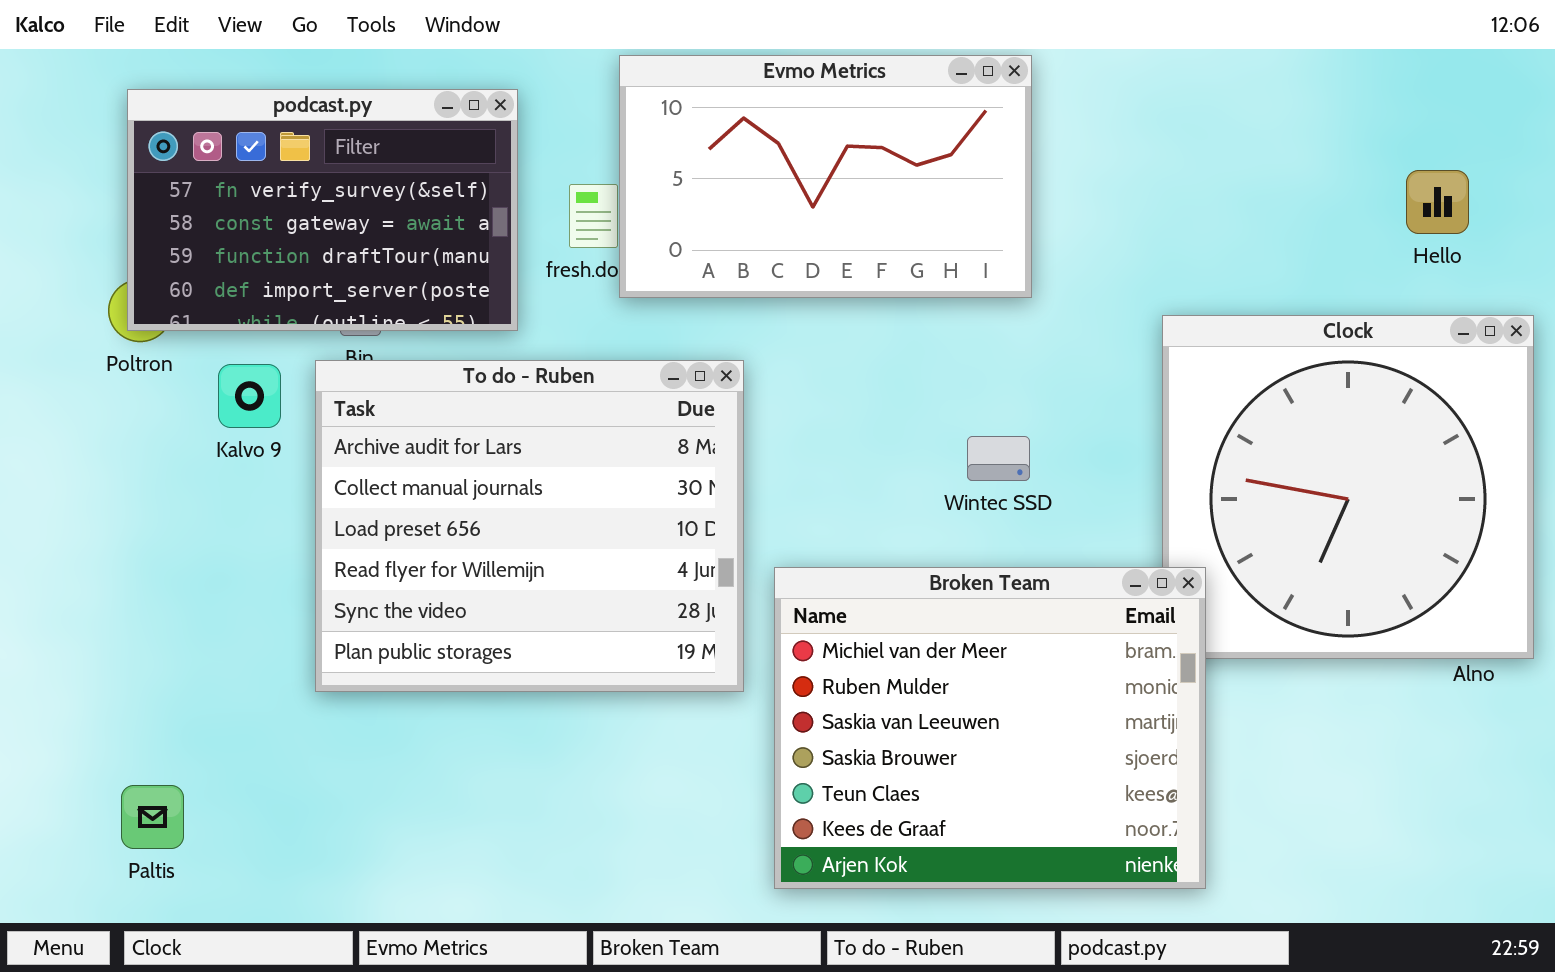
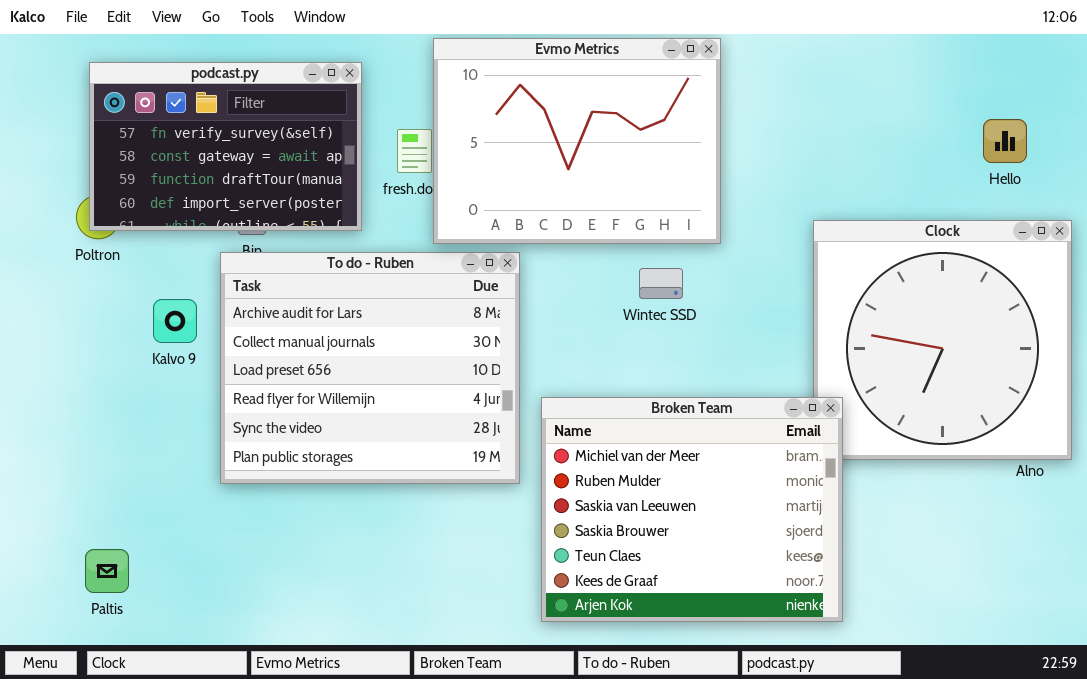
Evmo Metrics: [619,55,1032,298] -> [433,38,721,244], resized
Kalvo 9: [218,364,281,428] -> [153,299,197,343], moved
Wintec SSD: [967,436,1030,481] -> [639,268,683,299], moved

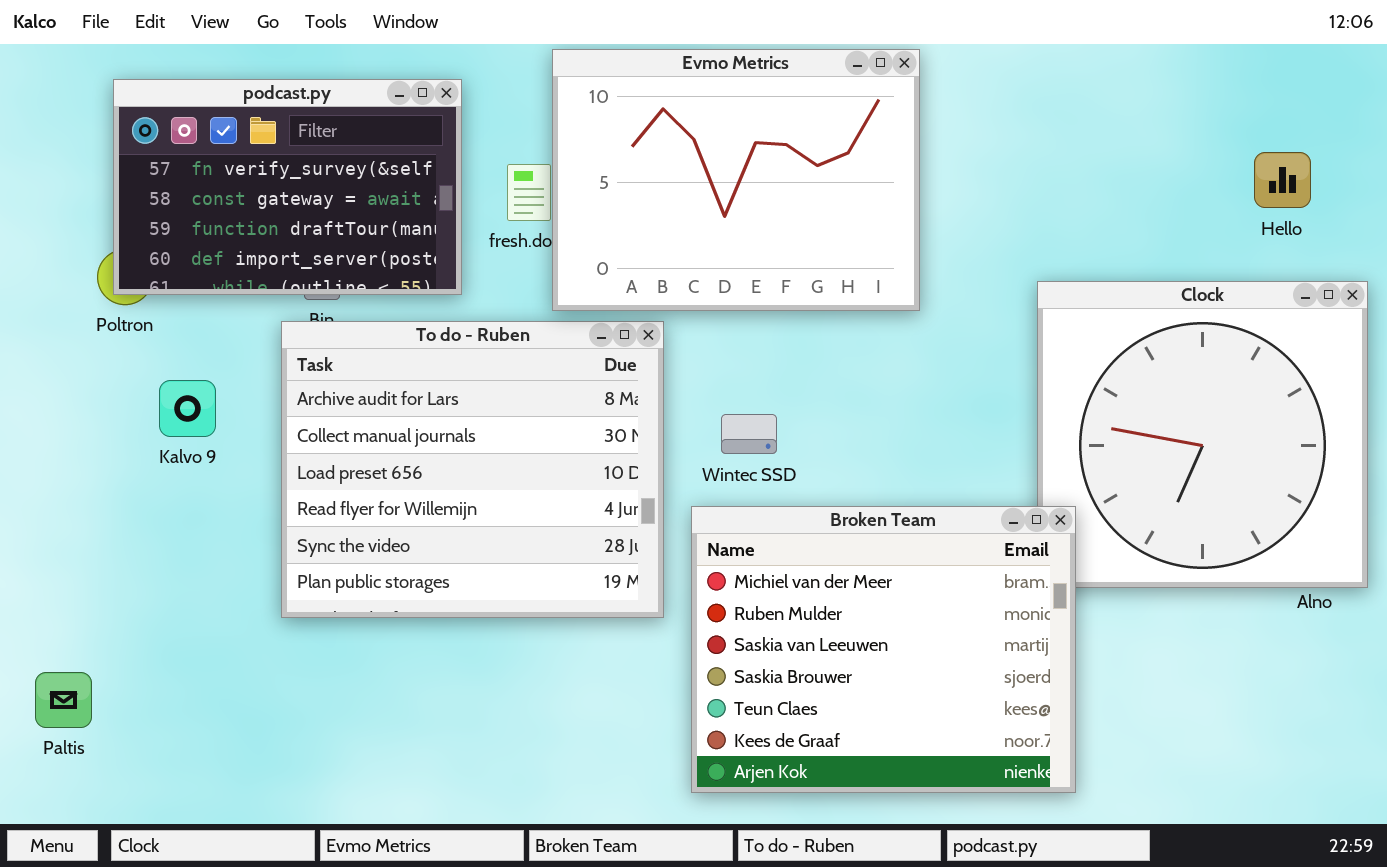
Wintec SSD: [639,268,683,299] -> [721,414,777,454], moved
Kalvo 9: [153,299,197,343] -> [159,380,216,437], moved
Paltis: [85,549,129,593] -> [35,672,92,728], moved

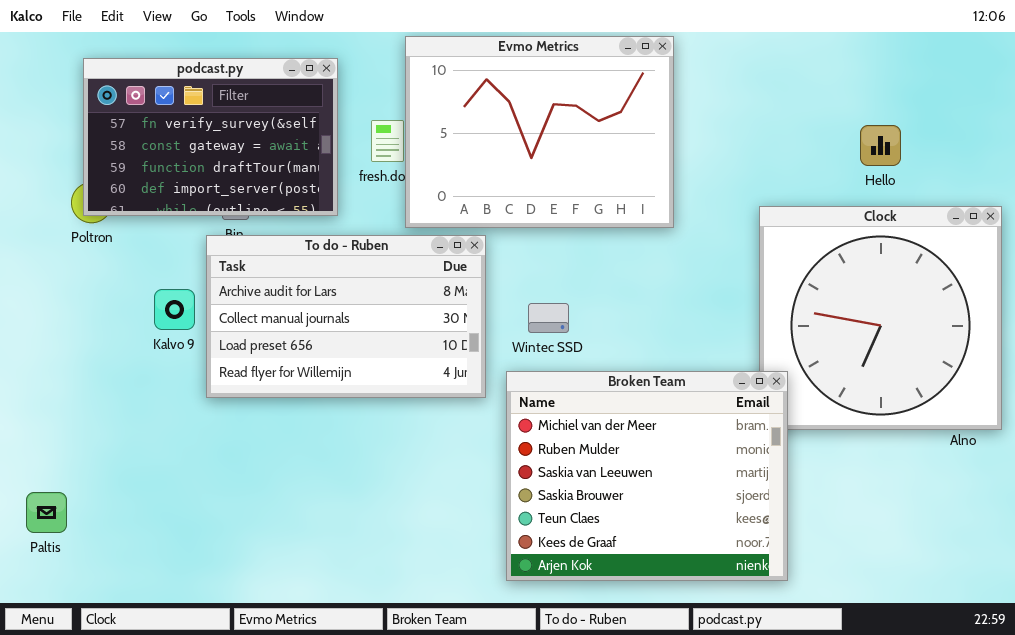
Hello: [1254,152,1311,208] -> [860,125,901,166], moved
To do - Ruben: [281,321,664,618] -> [206,235,486,398], resized
Kalvo 9: [159,380,216,437] -> [154,289,195,330], moved

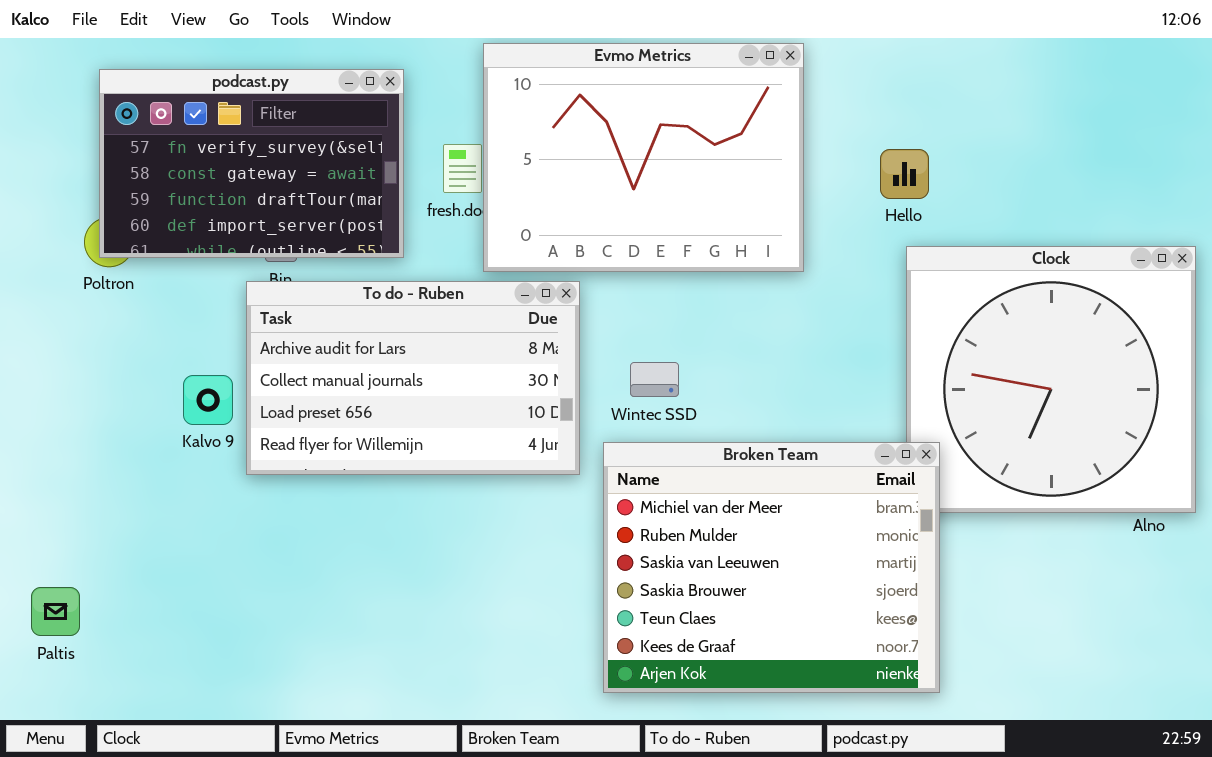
Hello: [860,125,901,166] -> [880,149,929,199], moved
Kalvo 9: [154,289,195,330] -> [183,375,233,425], moved

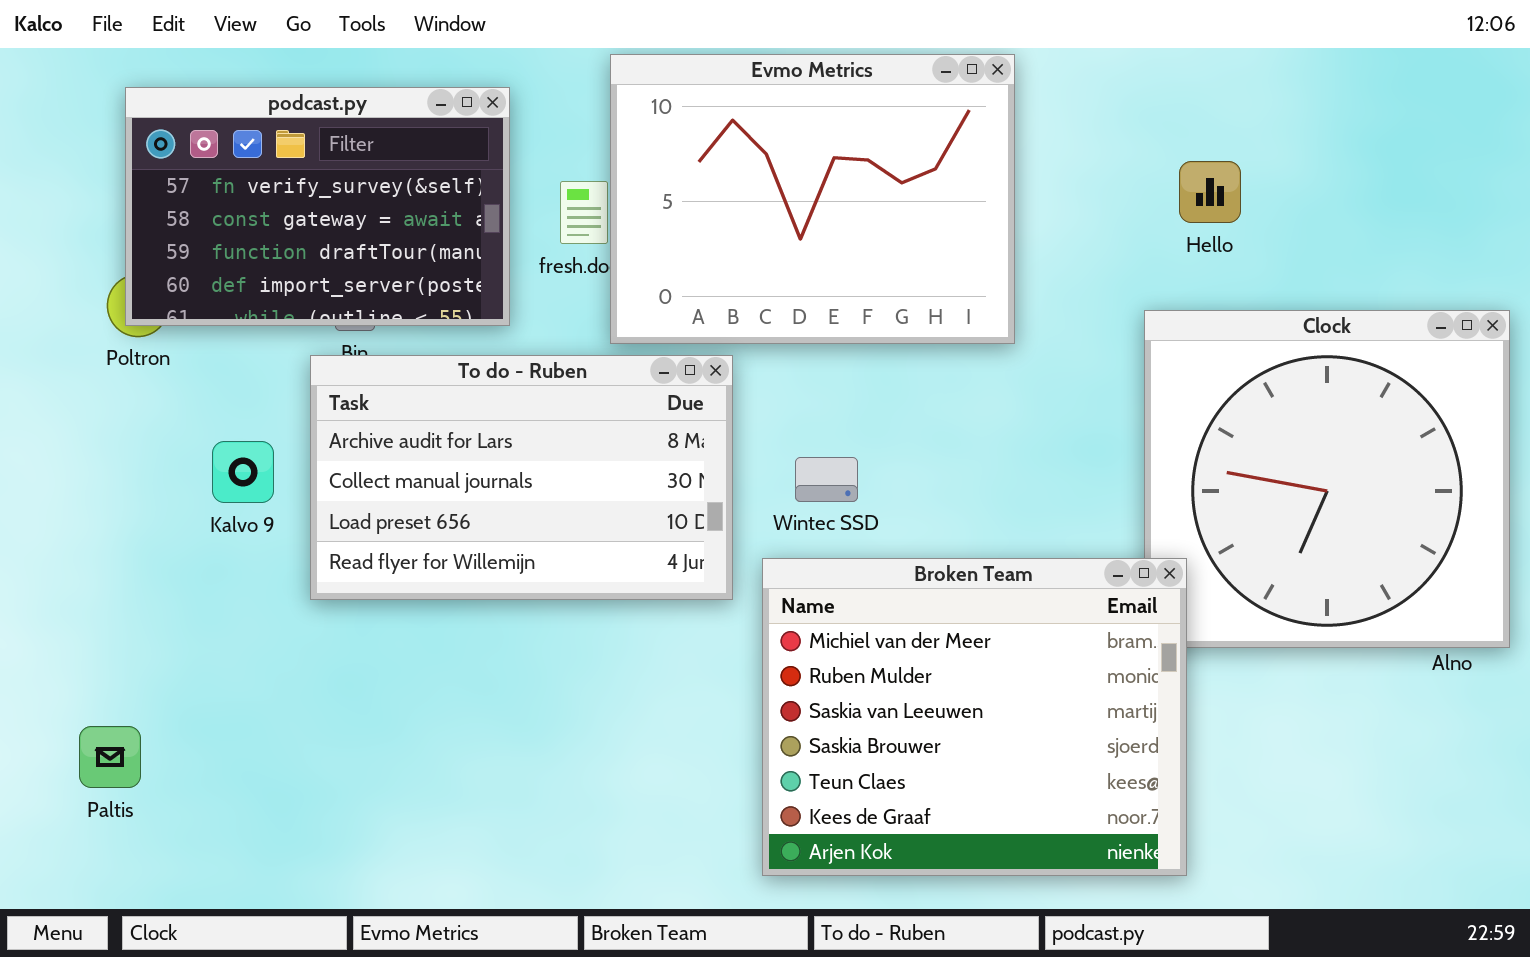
Hello: [880,149,929,199] -> [1179,161,1241,223], moved
Kalvo 9: [183,375,233,425] -> [212,441,274,503], moved
Paltis: [31,587,80,636] -> [79,726,141,788], moved

